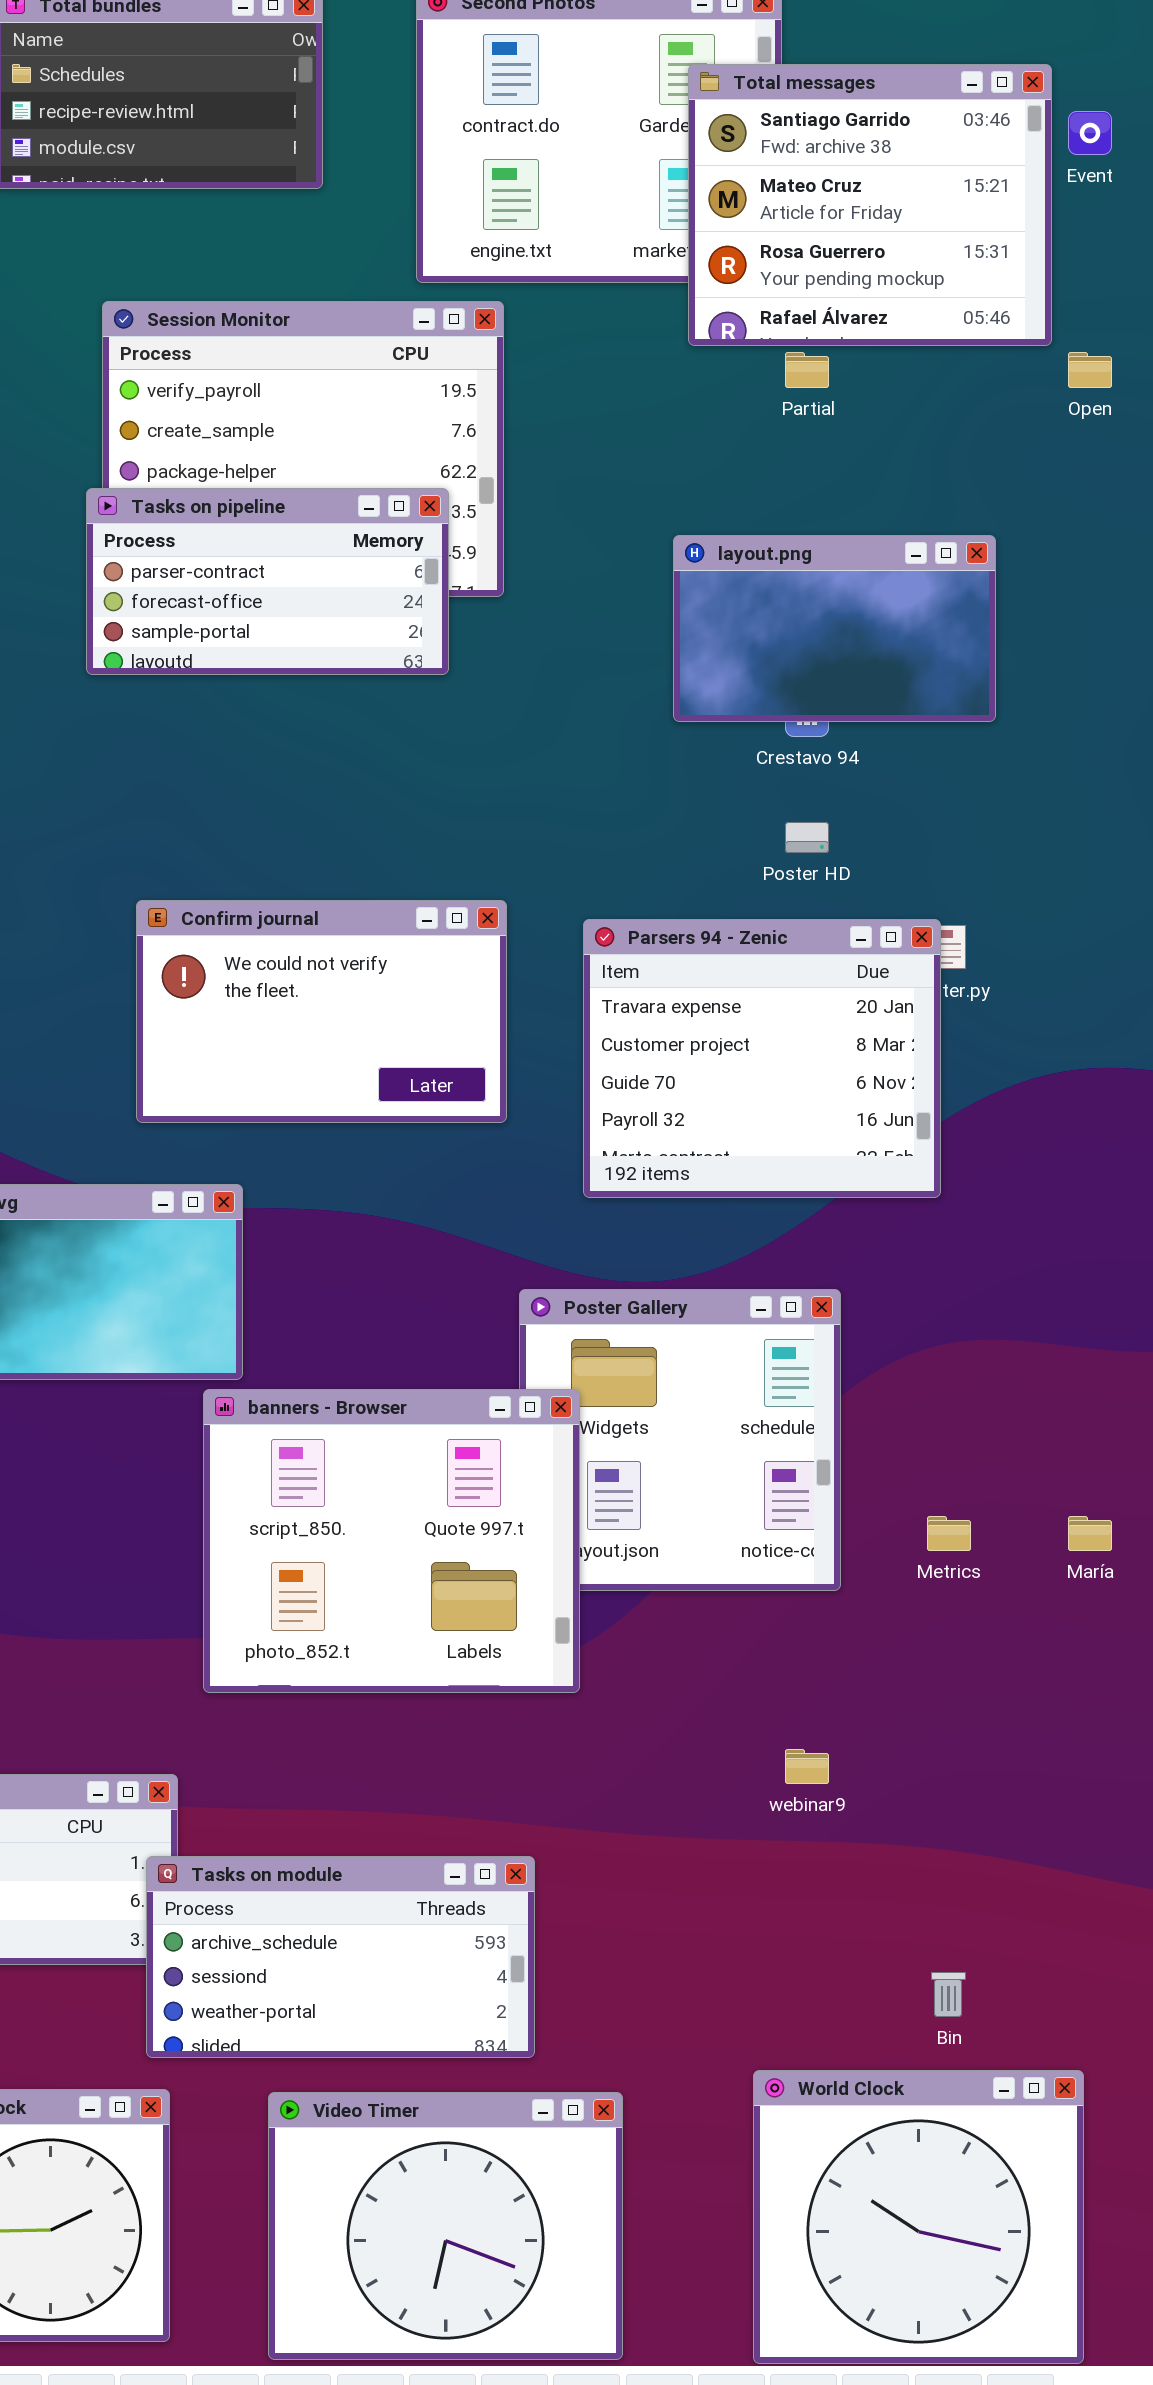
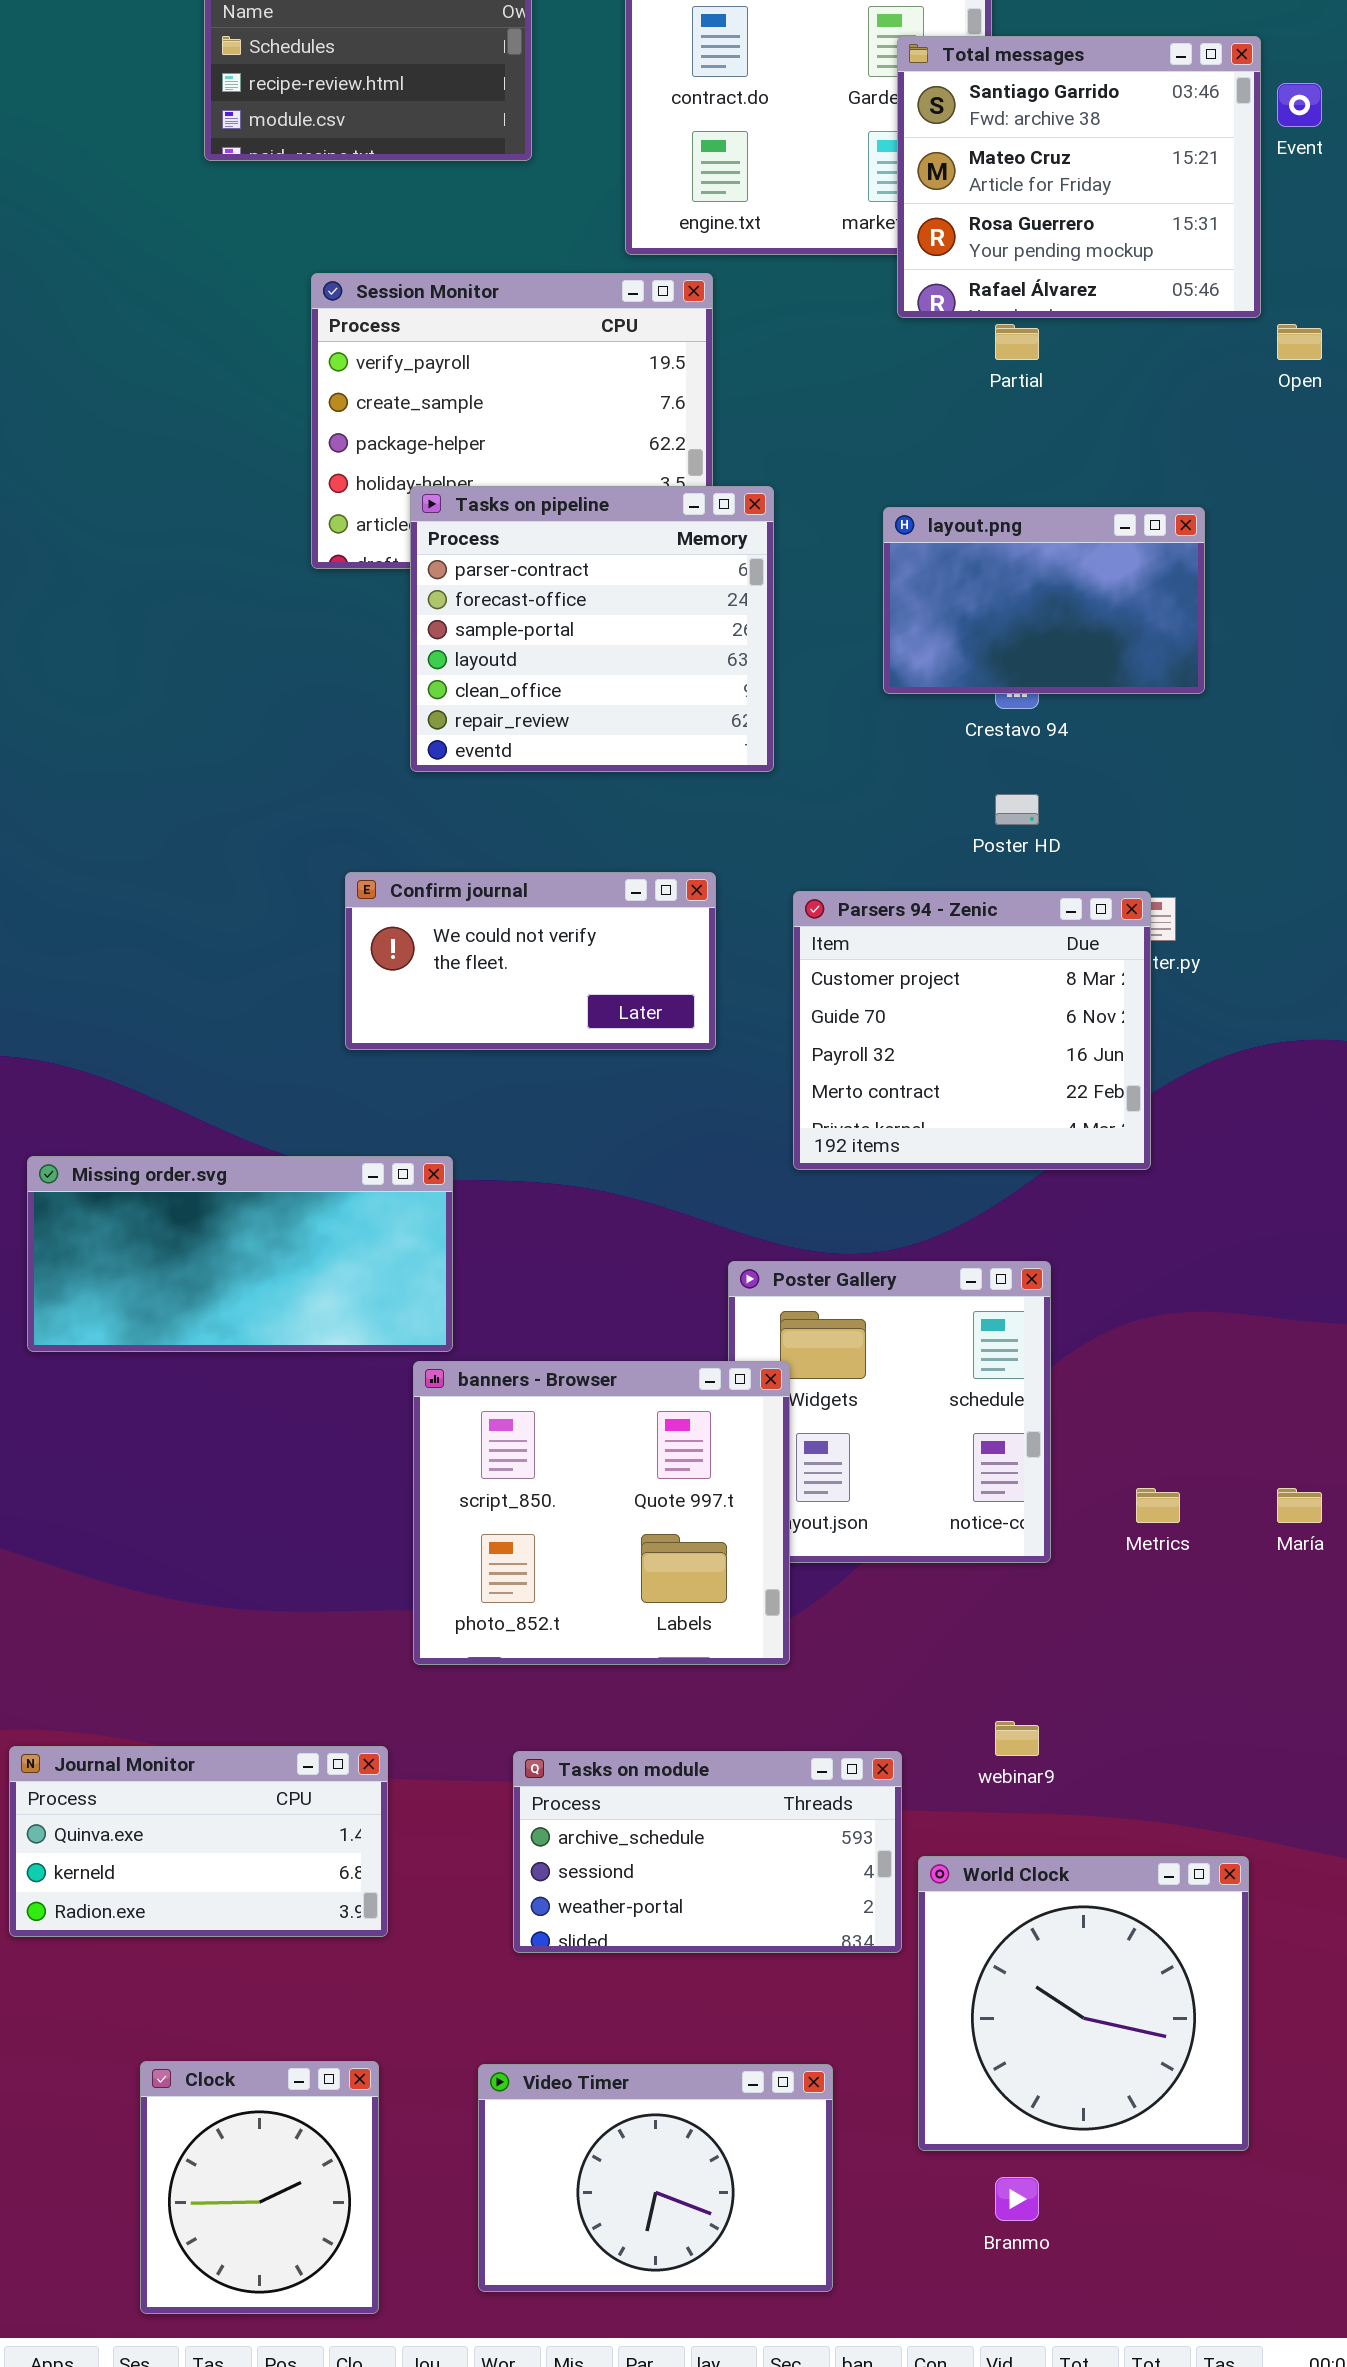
Tasks on pipeline: [86,488,449,675] -> [410,486,774,772], moved, resized
Confirm journal: [136,900,507,1123] -> [345,872,716,1050], resized
Parsers 94 - Zenic: [583,919,941,1198] -> [793,891,1151,1170], scrolled down 1 row
Tasks on module: [146,1856,535,2058] -> [513,1751,902,1953], moved
World Clock: [753,2070,1084,2364] -> [918,1856,1249,2151], moved
Video Timer: [268,2092,623,2360] -> [478,2064,833,2292], resized

